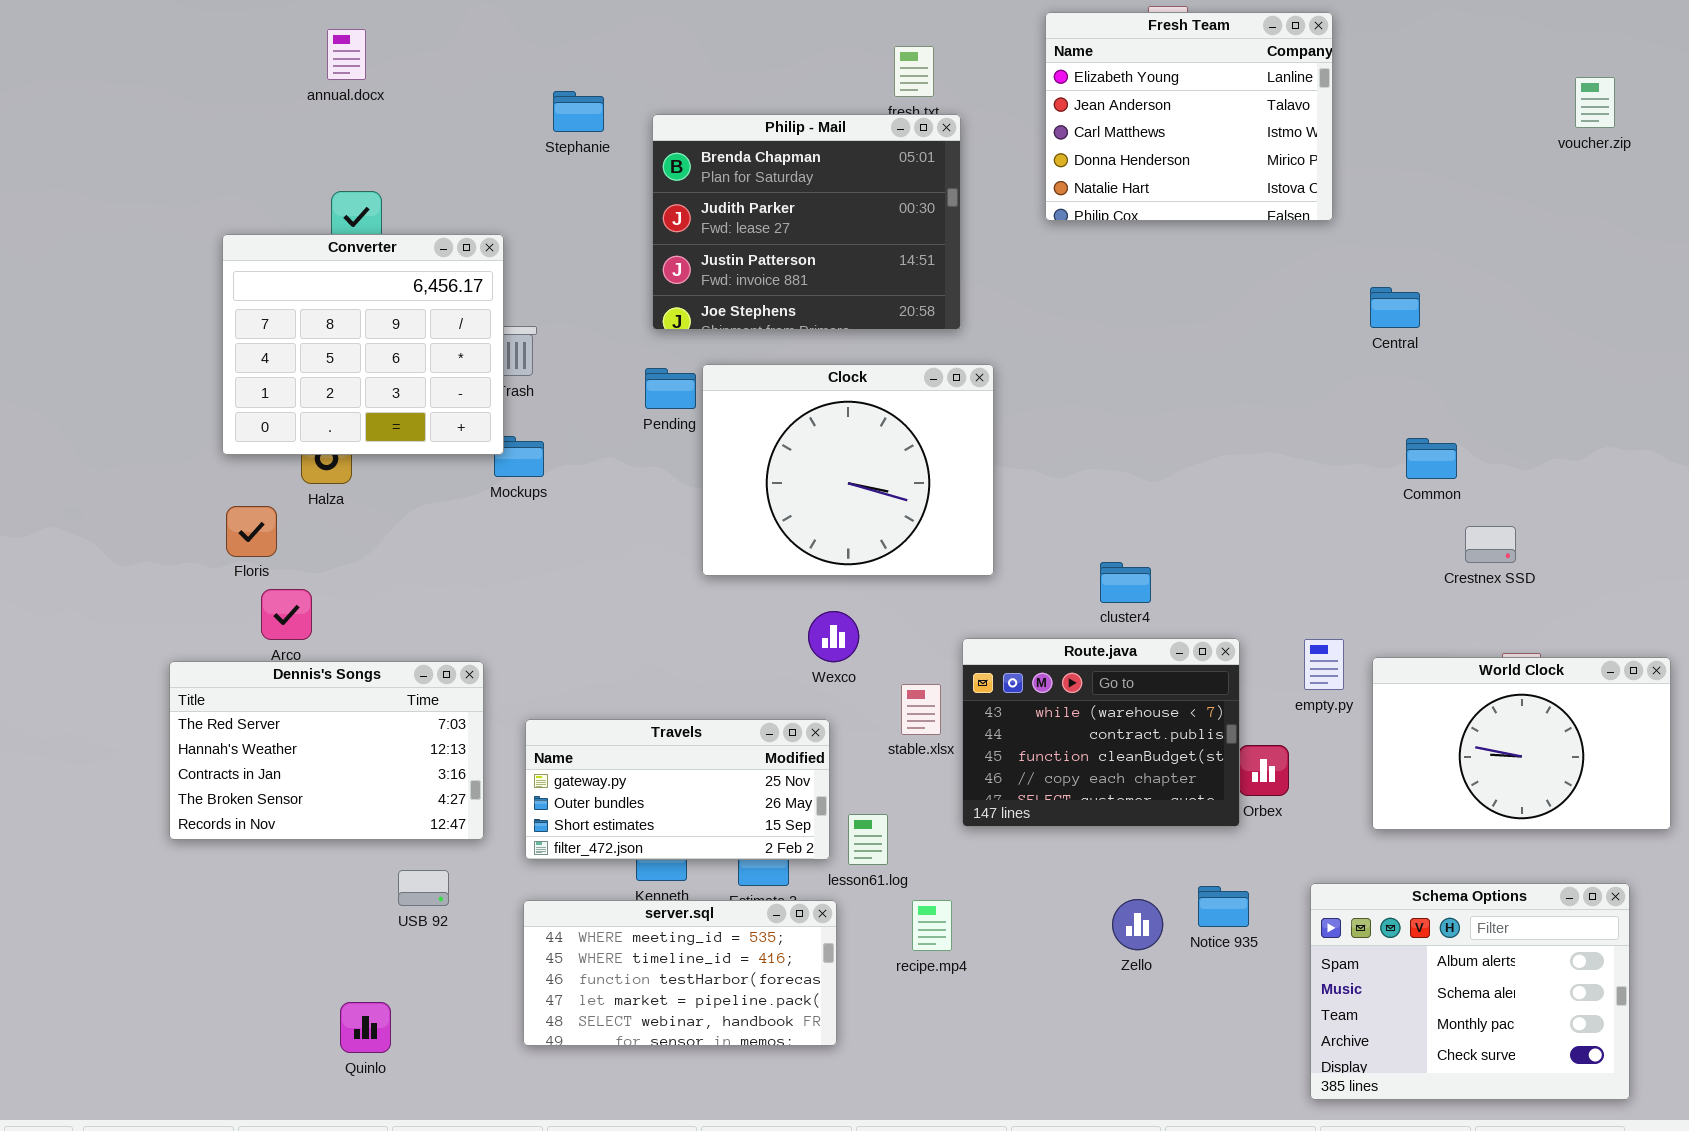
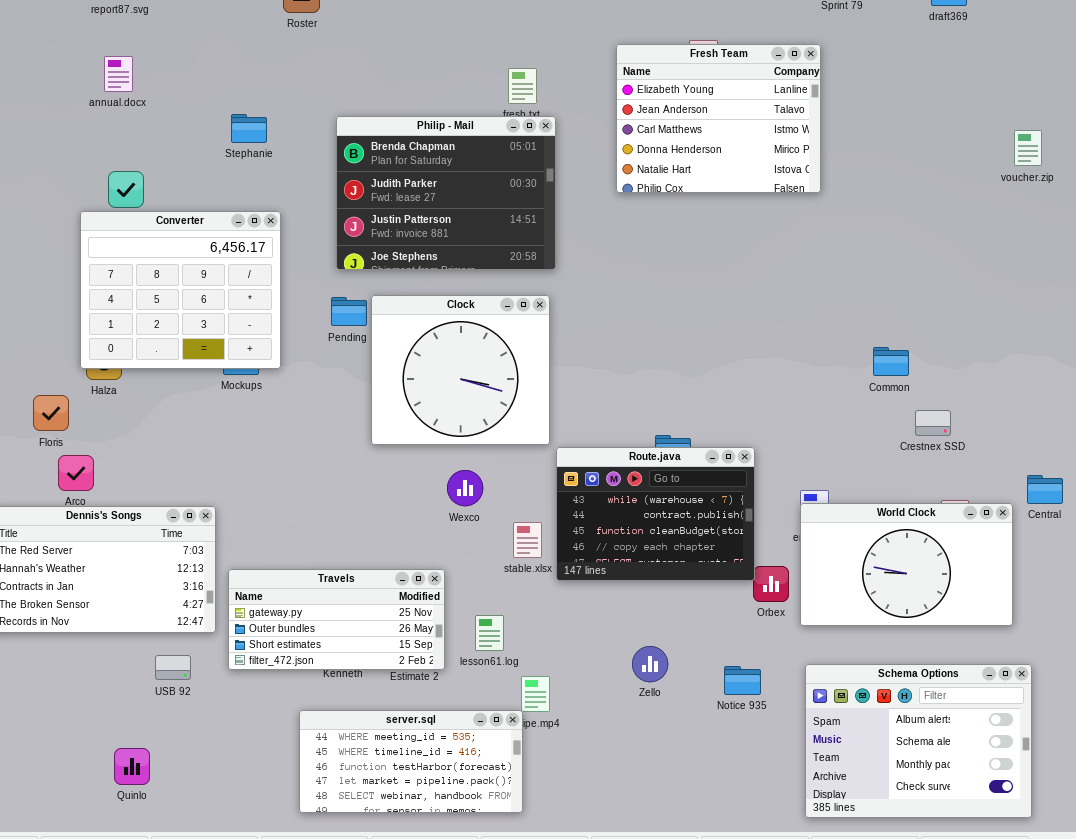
voucher.zip: [1575,77,1615,128] -> [1014,130,1042,166], moved
Stephanie: [553,91,604,132] -> [231,114,267,143], moved
Converter: [222,234,504,455] -> [80,211,281,369], moved
Central: [1370,287,1420,328] -> [1027,475,1063,504], moved
Clock: [702,364,994,576] -> [371,295,550,445], resized
Route.java: [962,638,1240,827] -> [556,447,755,581], moved
World Clock: [1372,657,1671,830] -> [800,503,1013,626], moved
Travels: [525,719,830,860] -> [228,569,445,670], moved
Zello: [1112,899,1163,950] -> [632,646,668,682], moved
server.sql: [523,900,837,1046] -> [299,710,523,813], moved

